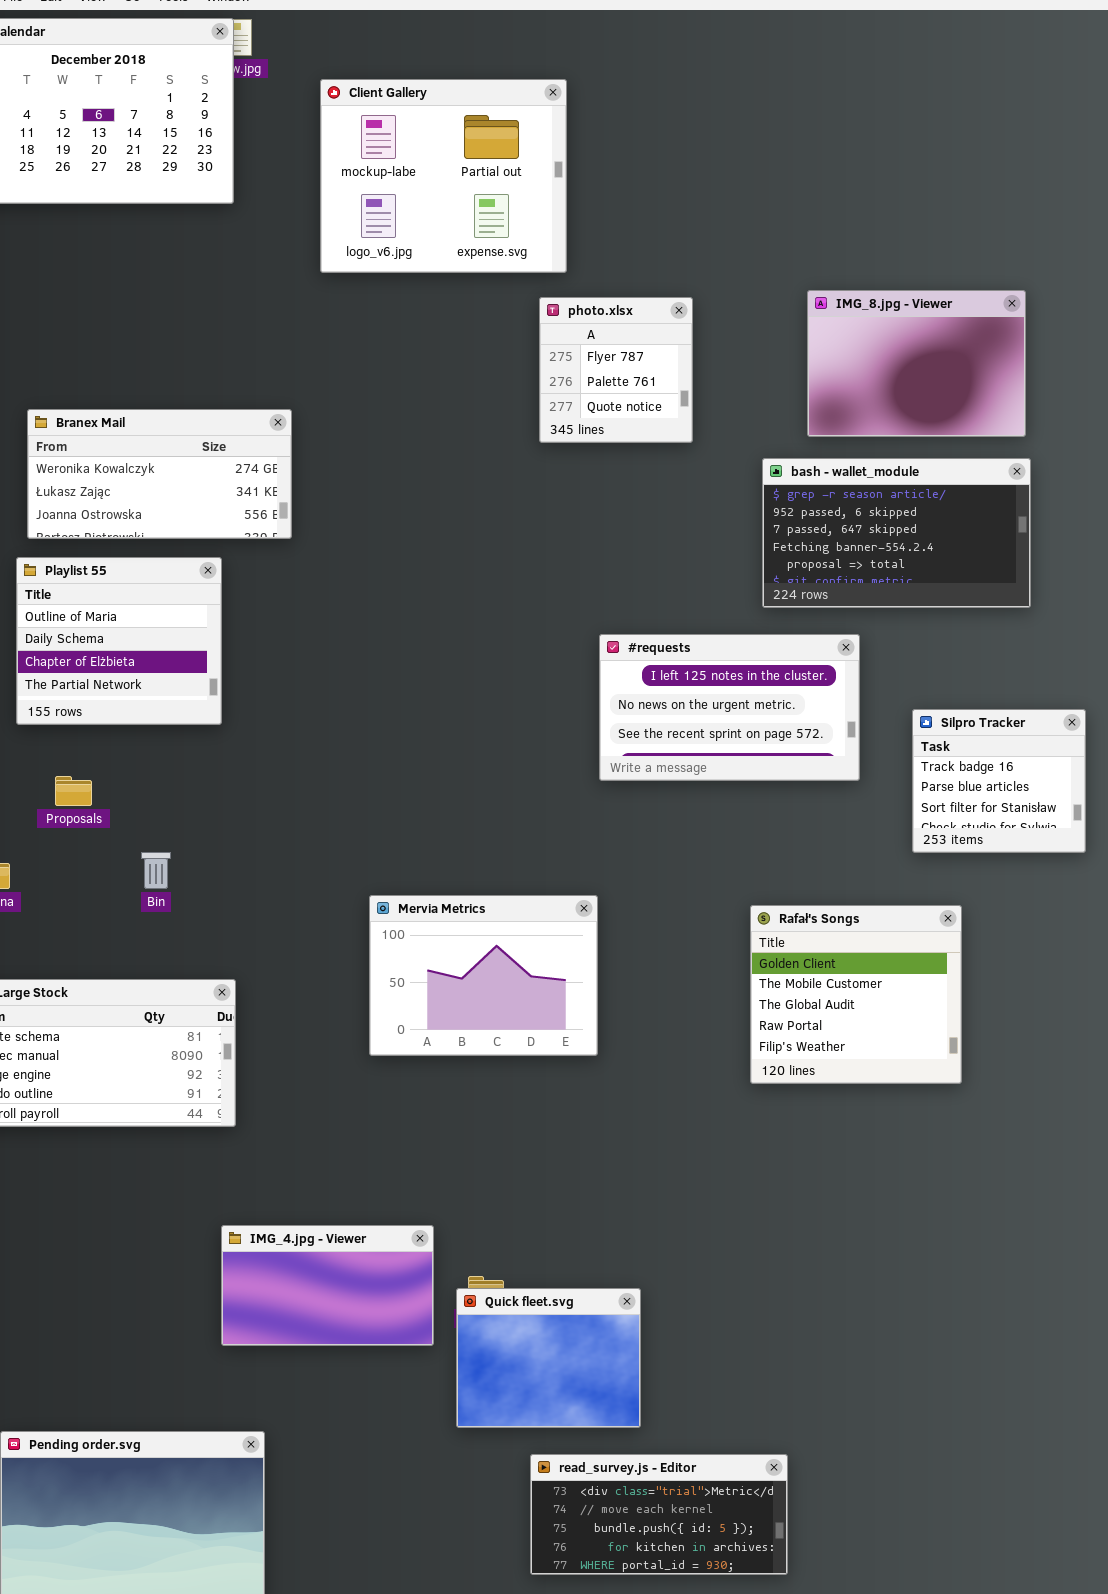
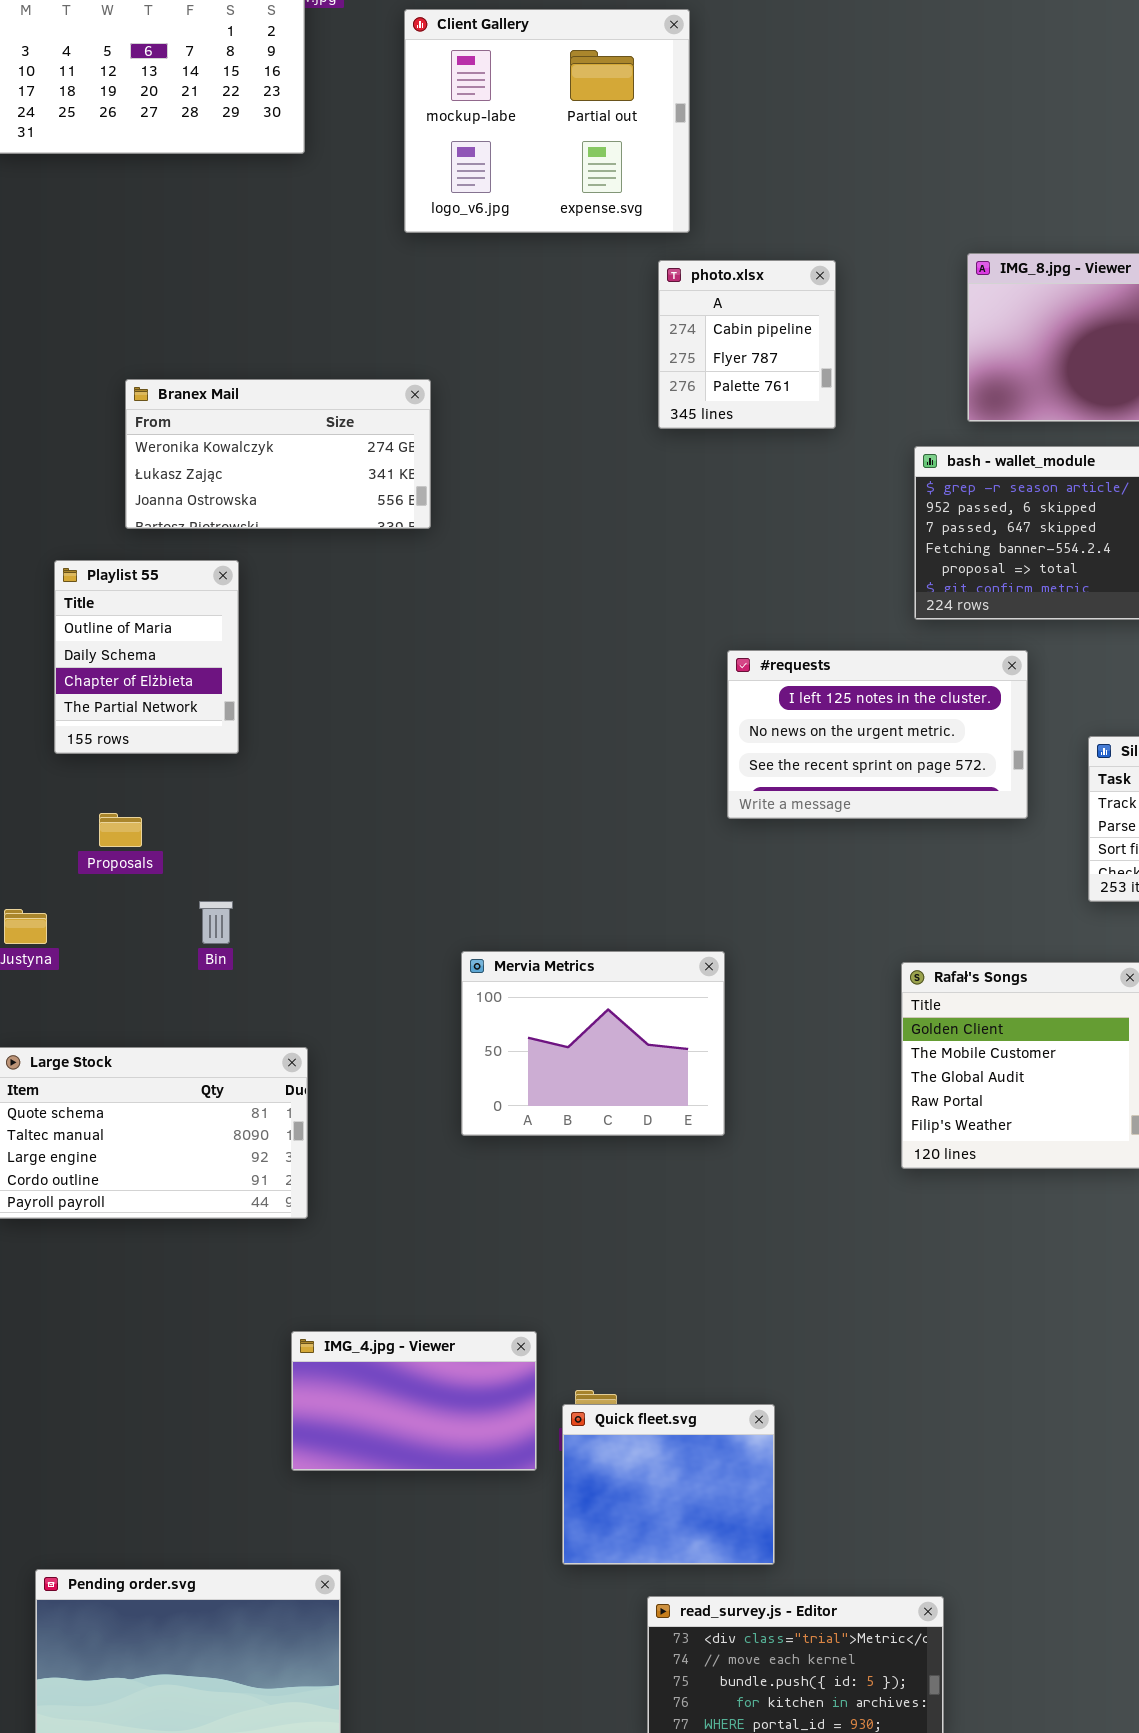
photo.xlsx: [539,297,693,443] -> [658,260,836,429], scrolled up 1 row
Branex Mail: [27,409,292,539] -> [125,379,431,529], moved
Playlist 55: [16,557,222,725] -> [54,560,239,754], resized

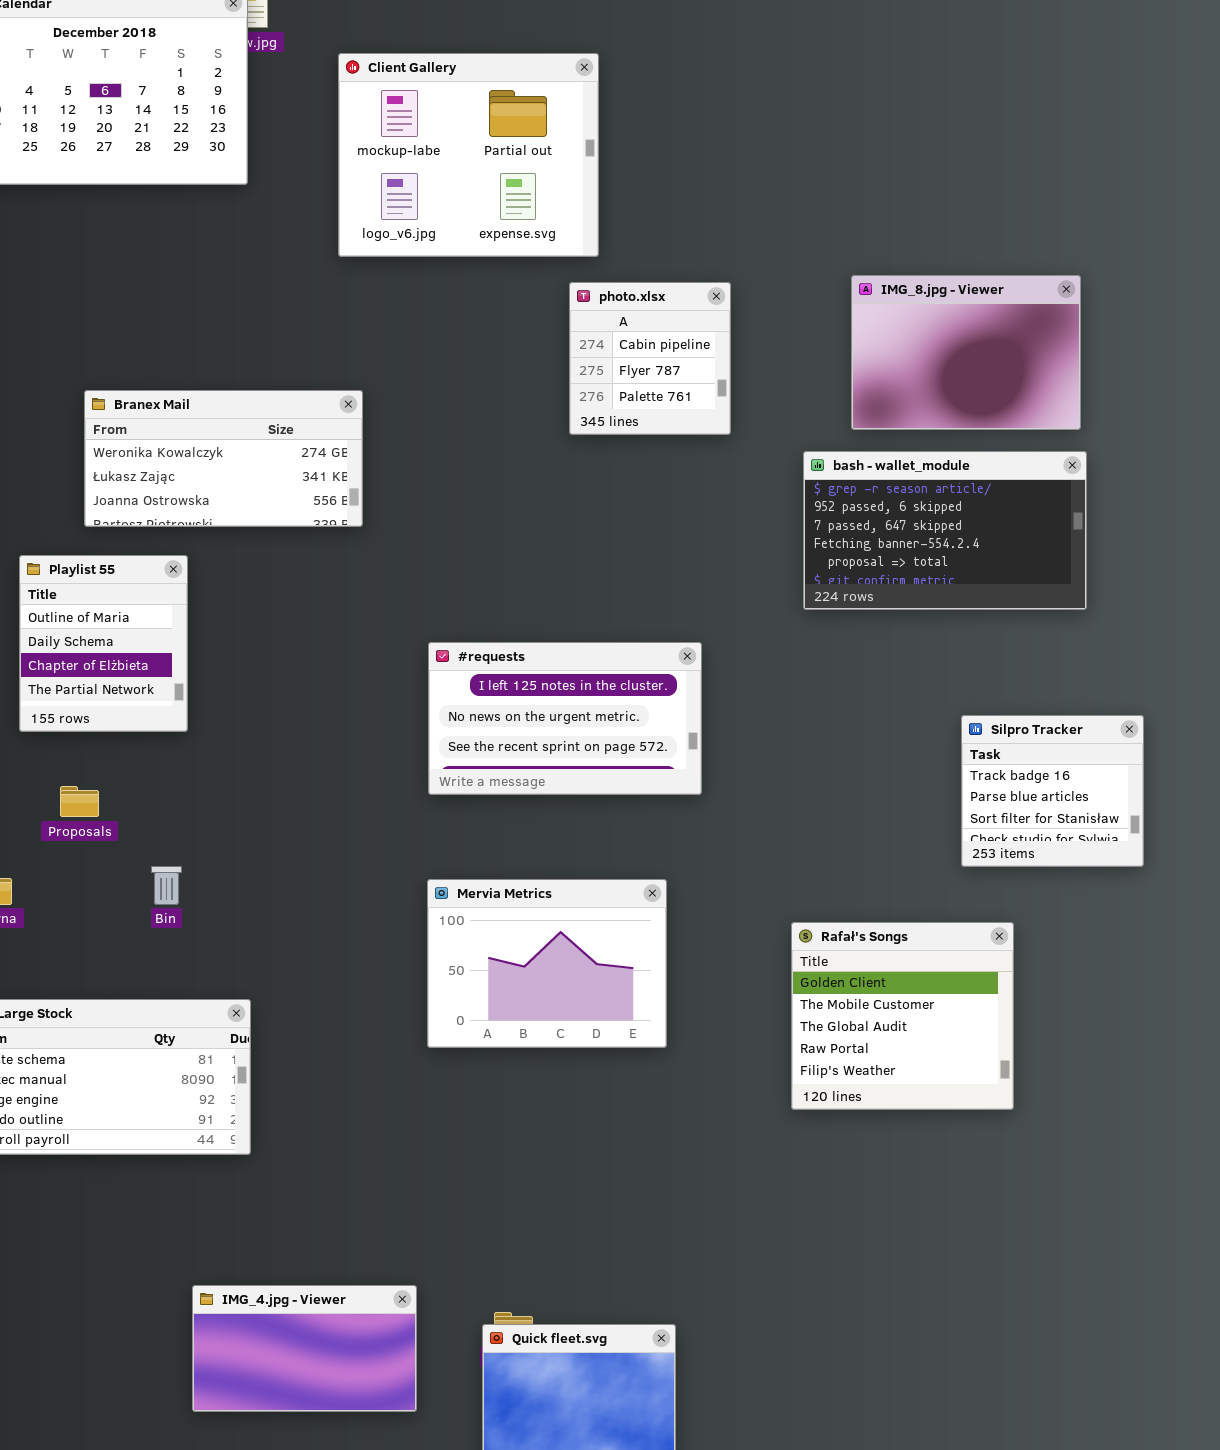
#requests: [727,650,1028,819] -> [428,642,702,795], moved
Mervia Metrics: [461,951,725,1136] -> [427,879,667,1048], moved
IMG_4.jpg - Viewer: [291,1331,537,1471] -> [192,1285,417,1412], moved

